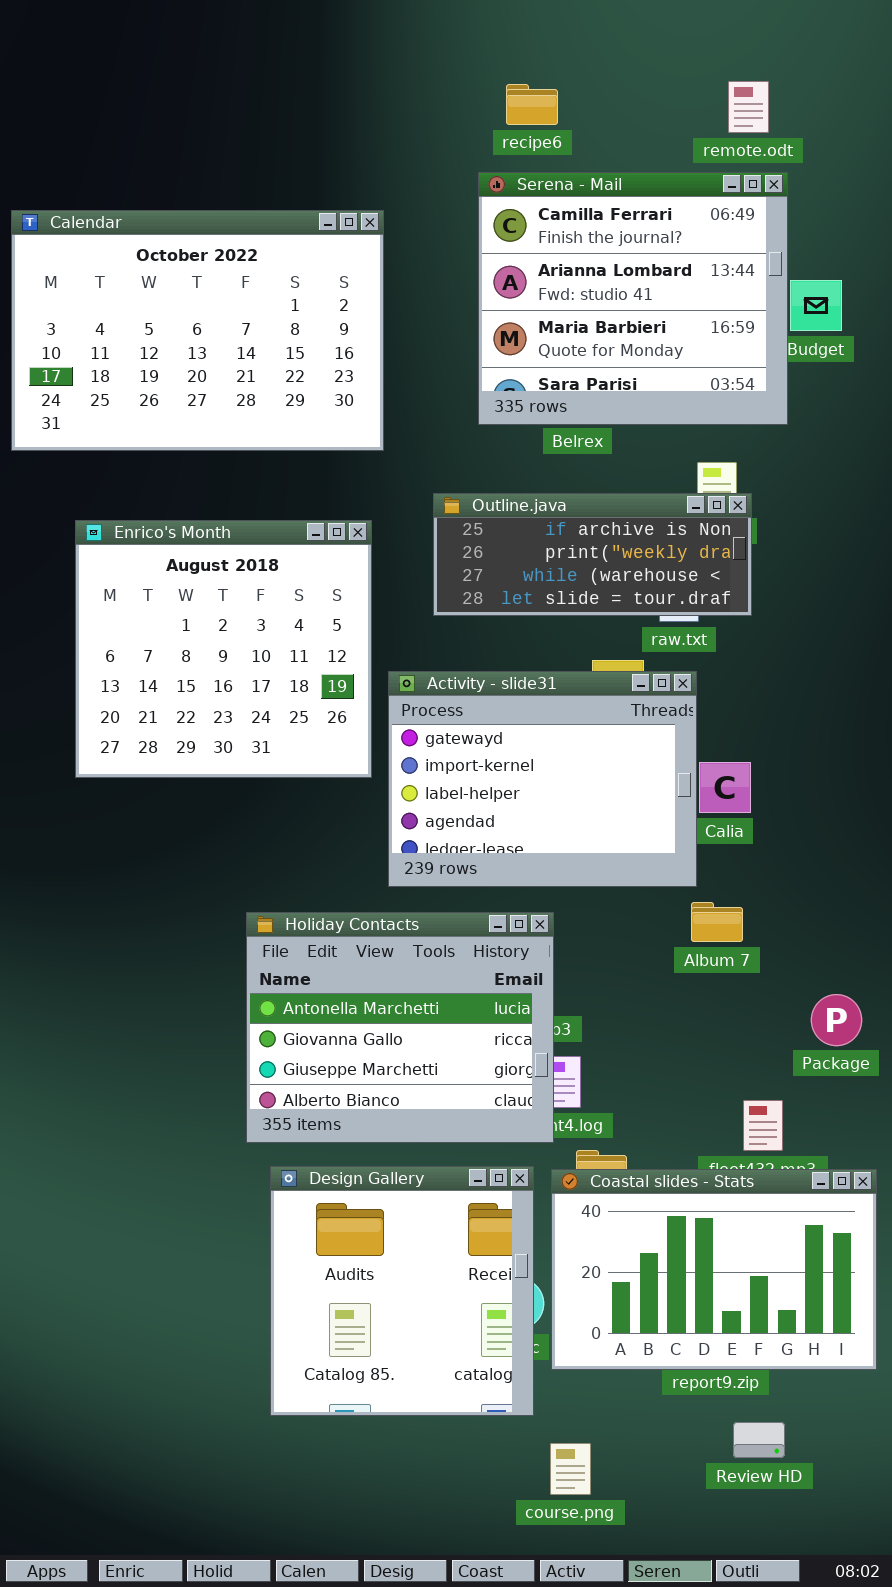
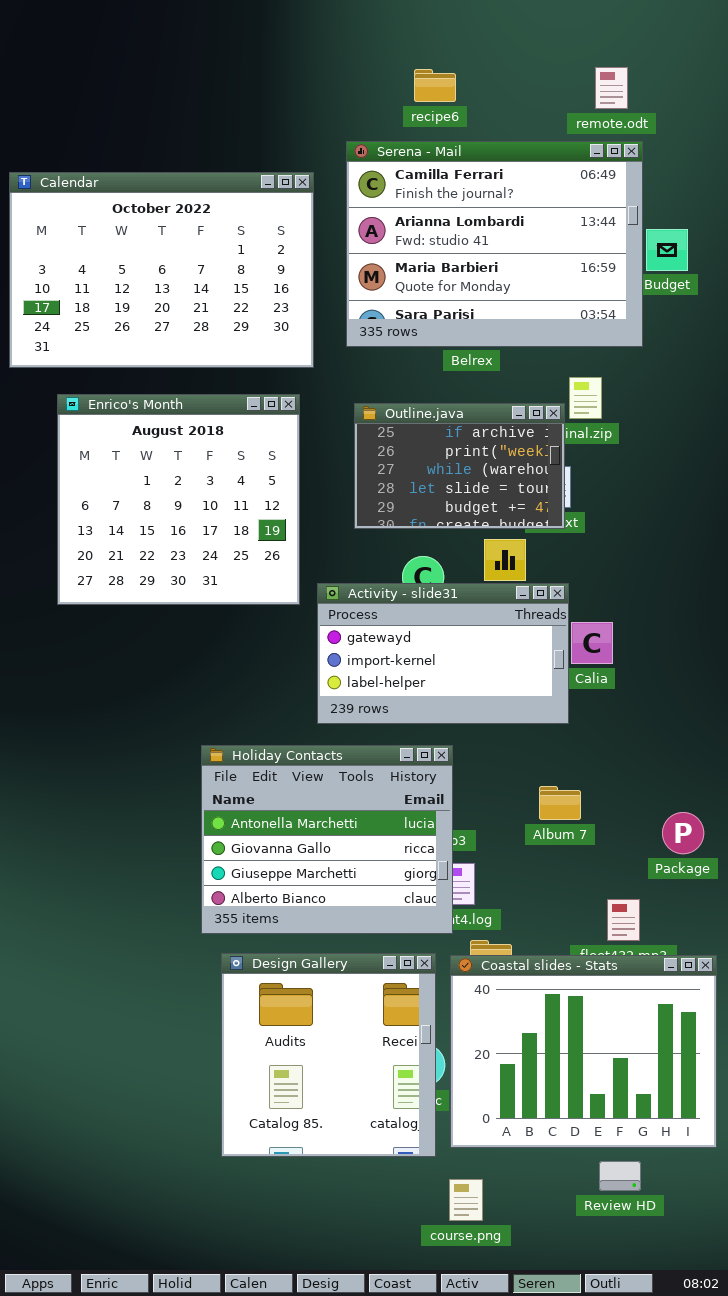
Serena - Mail: [478,172,788,425] -> [346,141,643,347], resized
Outline.java: [433,493,752,616] -> [354,403,565,529], resized
Enrico's Month: [75,520,372,778] -> [57,394,300,605], moved
Activity - slide31: [388,671,697,887] -> [317,583,569,724], resized
Album 7: [691,902,743,942] -> [539,786,581,820], moved
Coastal slides - Stats: [551,1169,877,1370] -> [450,955,717,1148], resized

